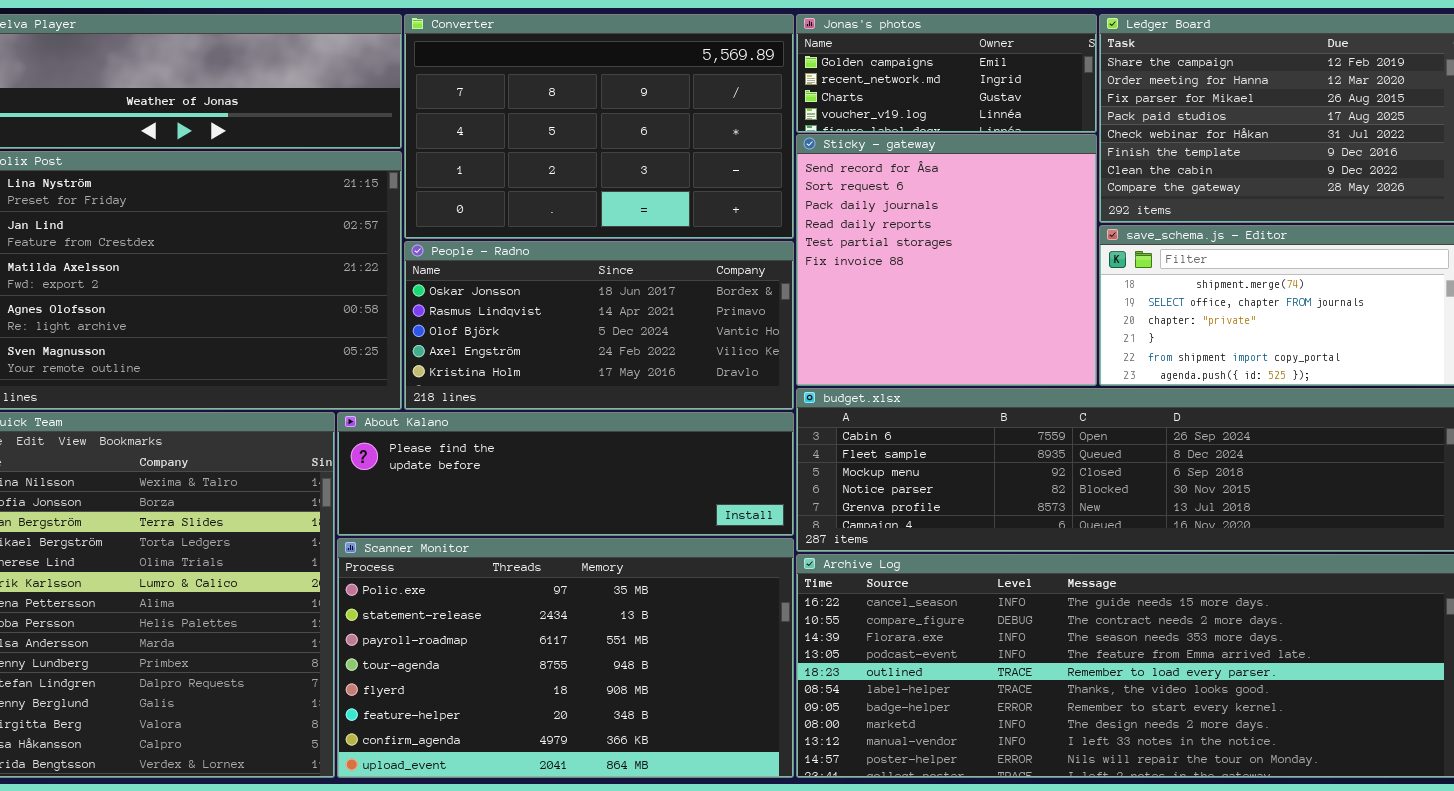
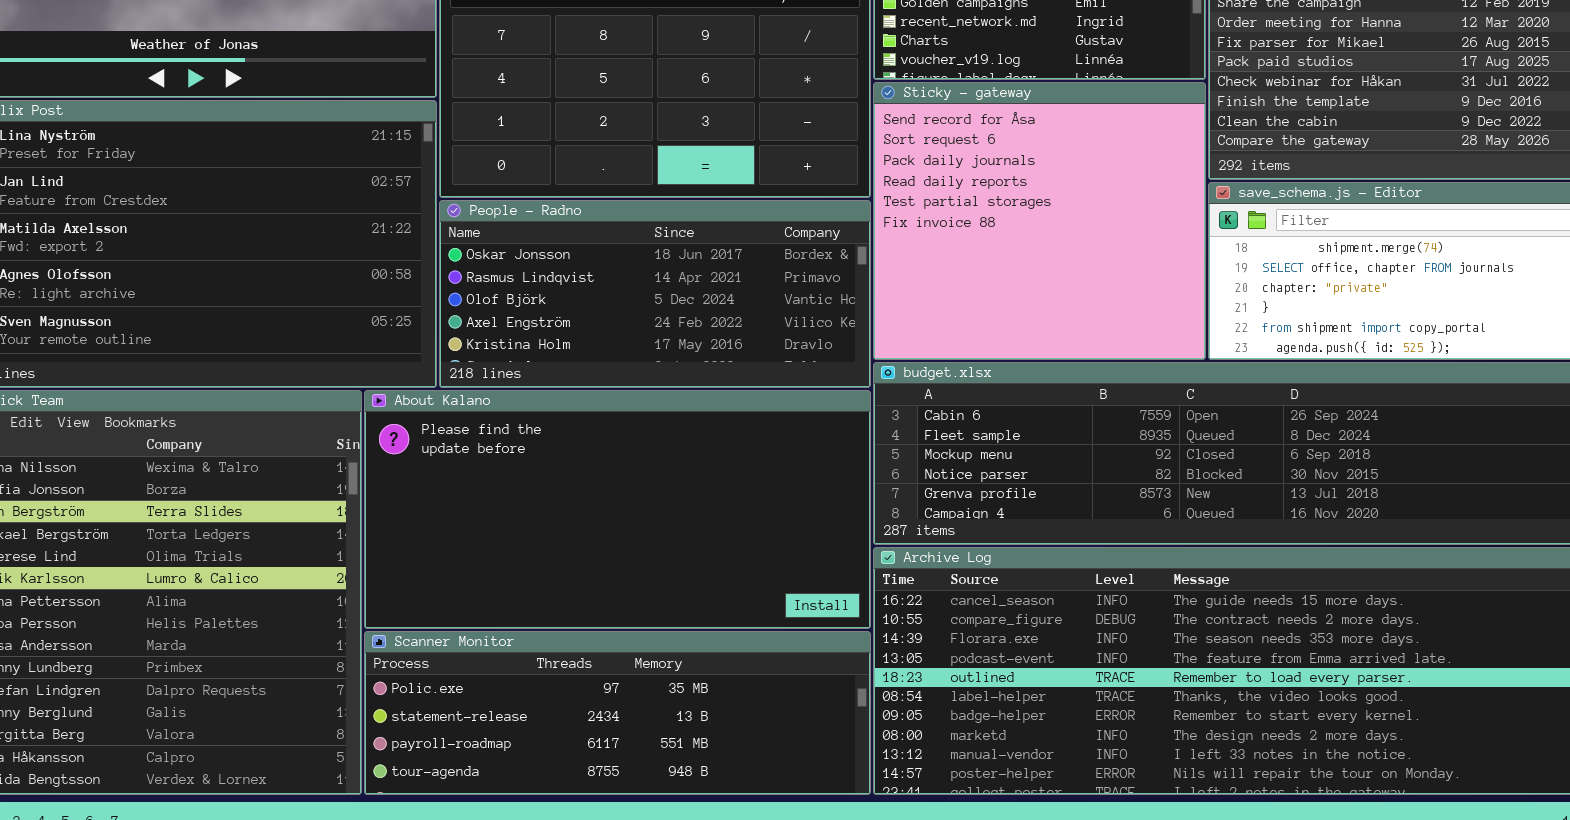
About Kalano: [337,412,794,536] -> [364,390,871,629], resized
Scanner Monitor: [337,538,794,778] -> [364,631,871,795], resized

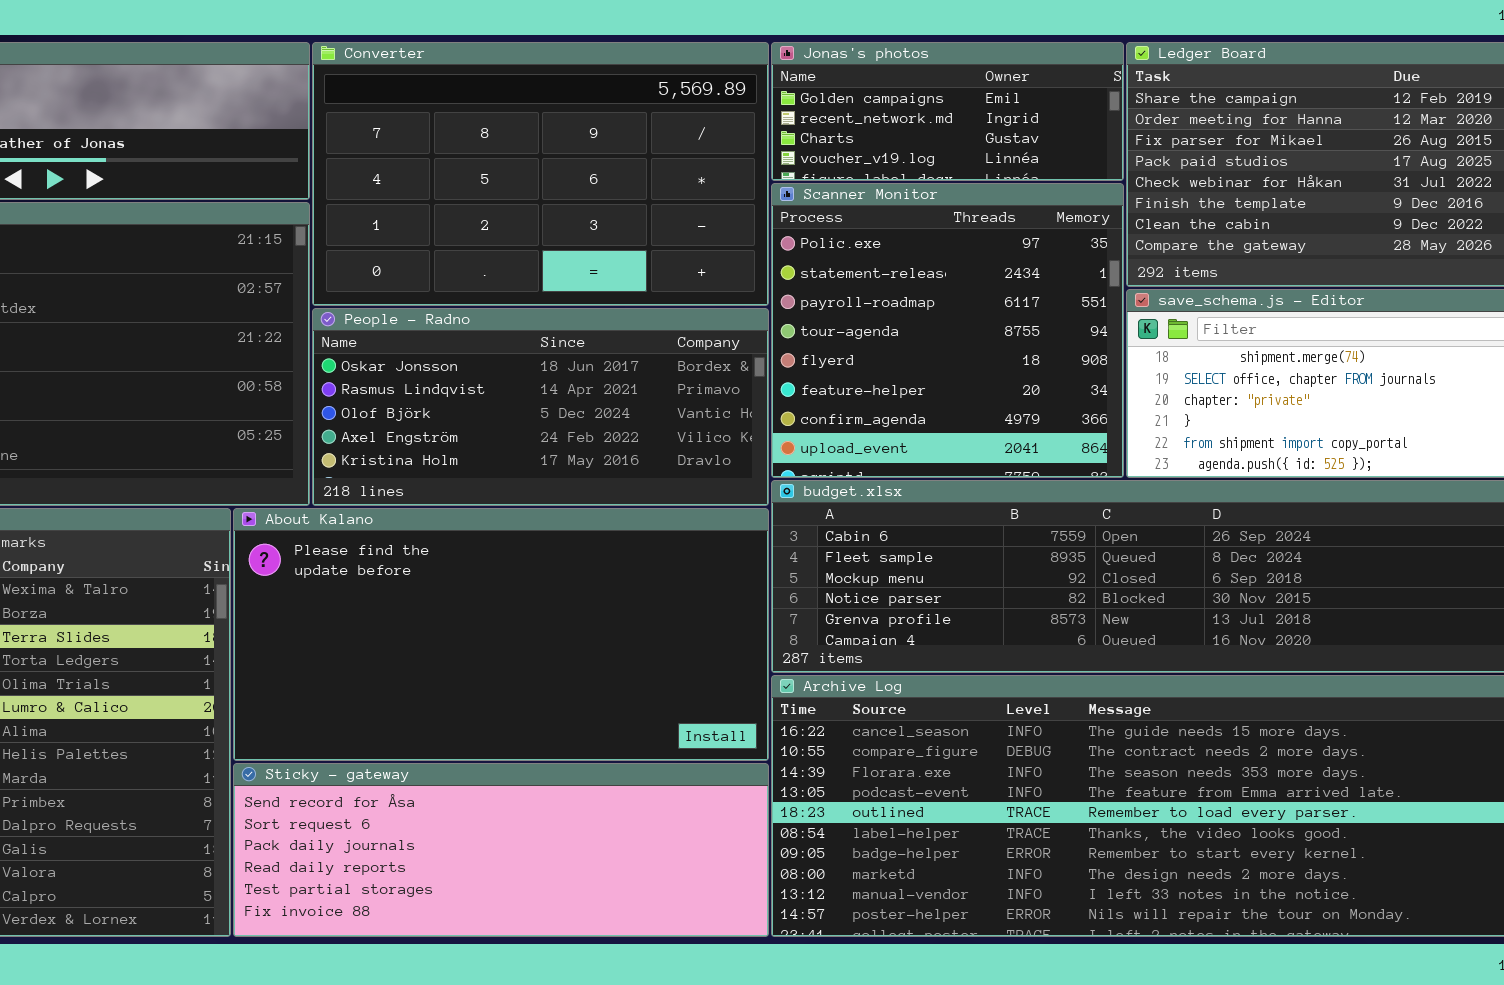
Sticky - gateway: [873,82,1206,360] -> [233,763,769,937], moved, resized
Scanner Monitor: [364,631,871,795] -> [771,183,1124,478], moved, resized

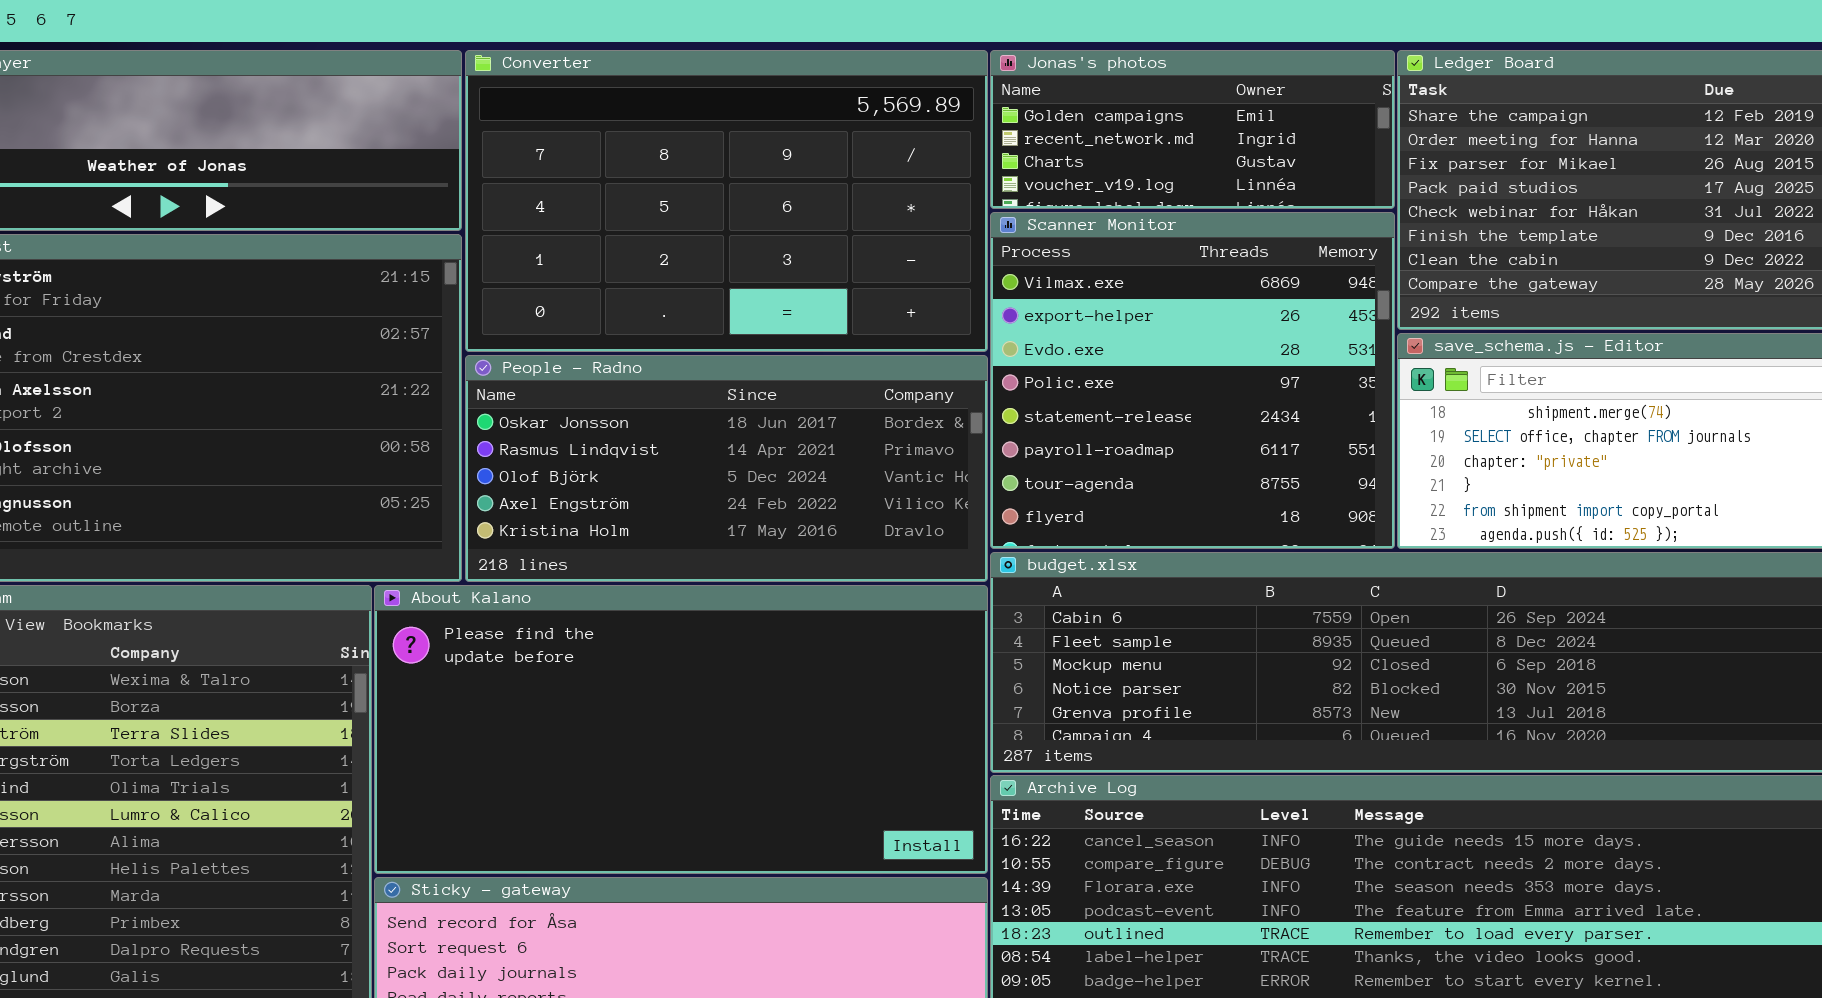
Scanner Monitor: [771,183,1124,478] -> [990,212,1395,549], scrolled up 3 rows

